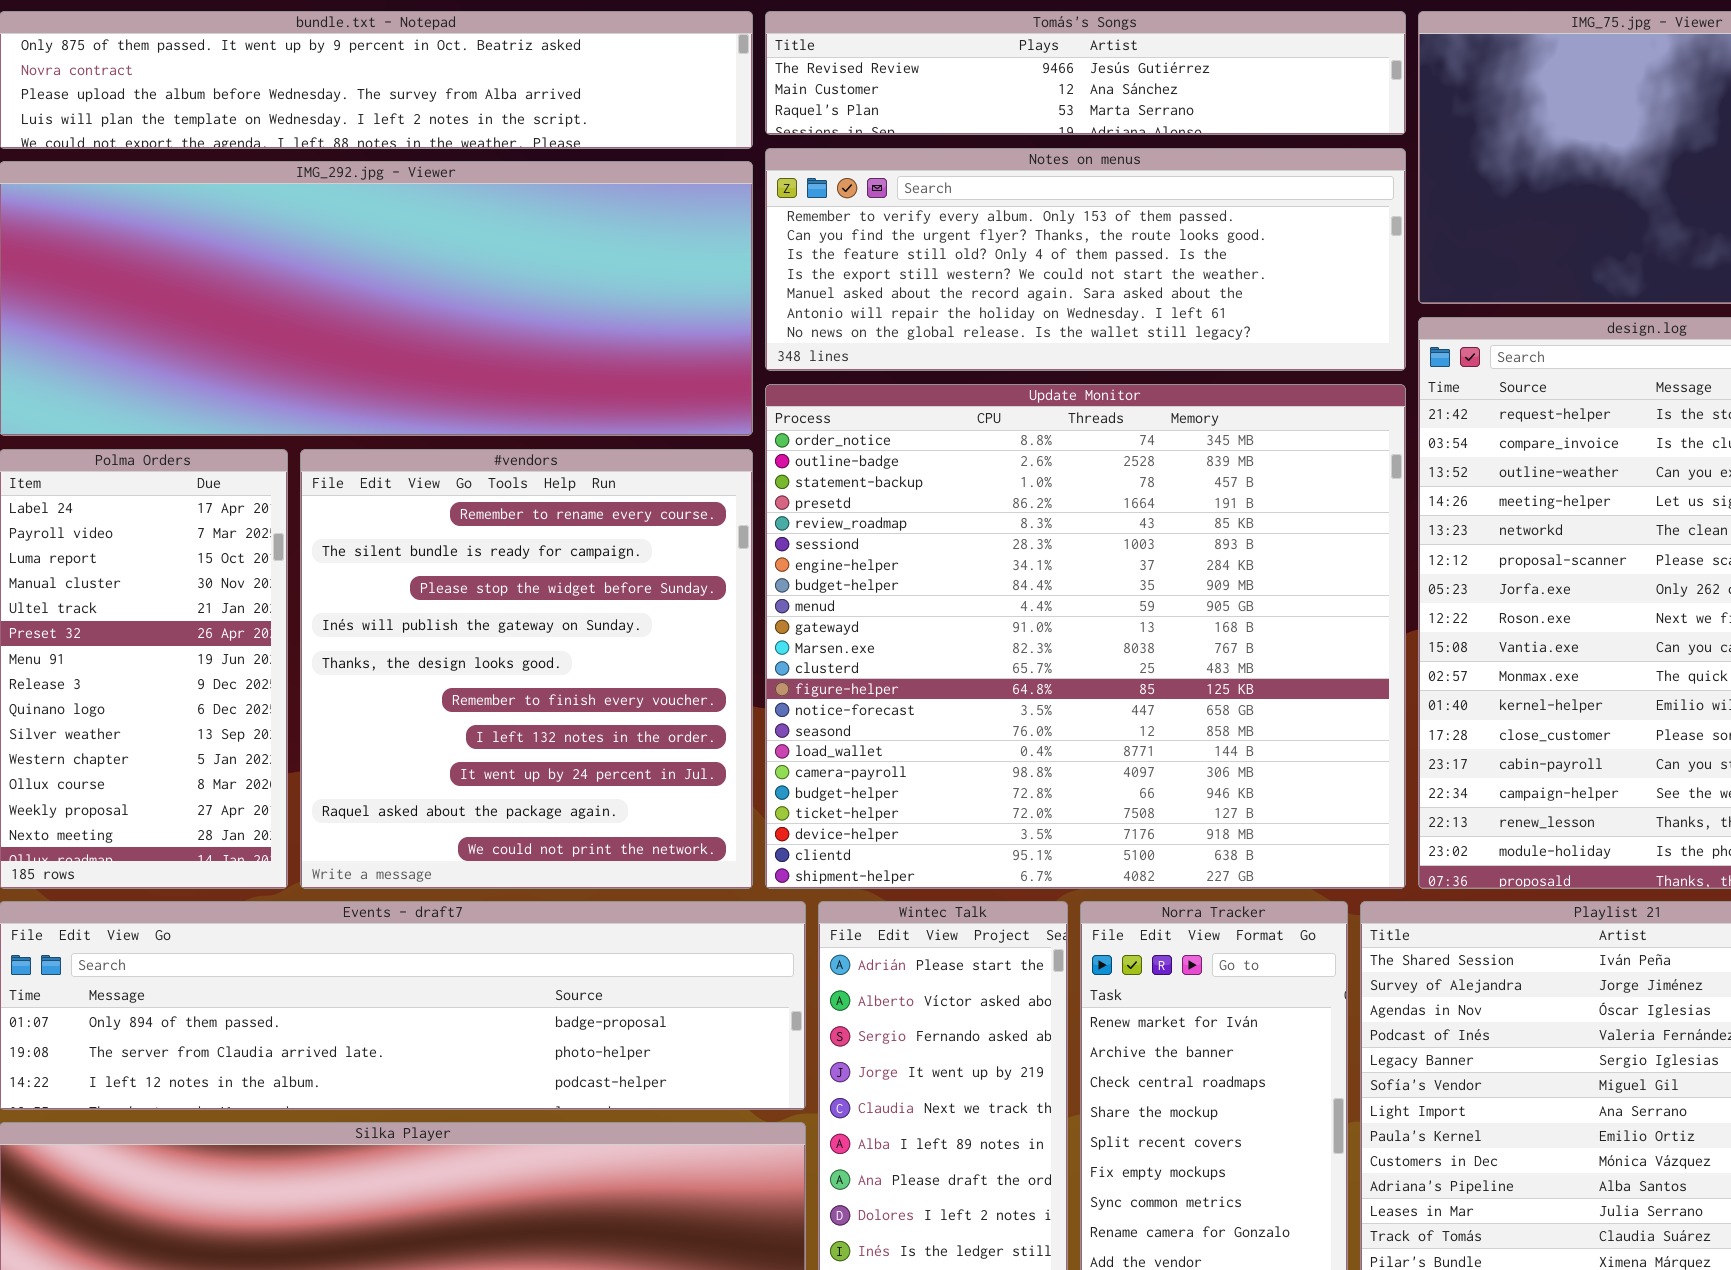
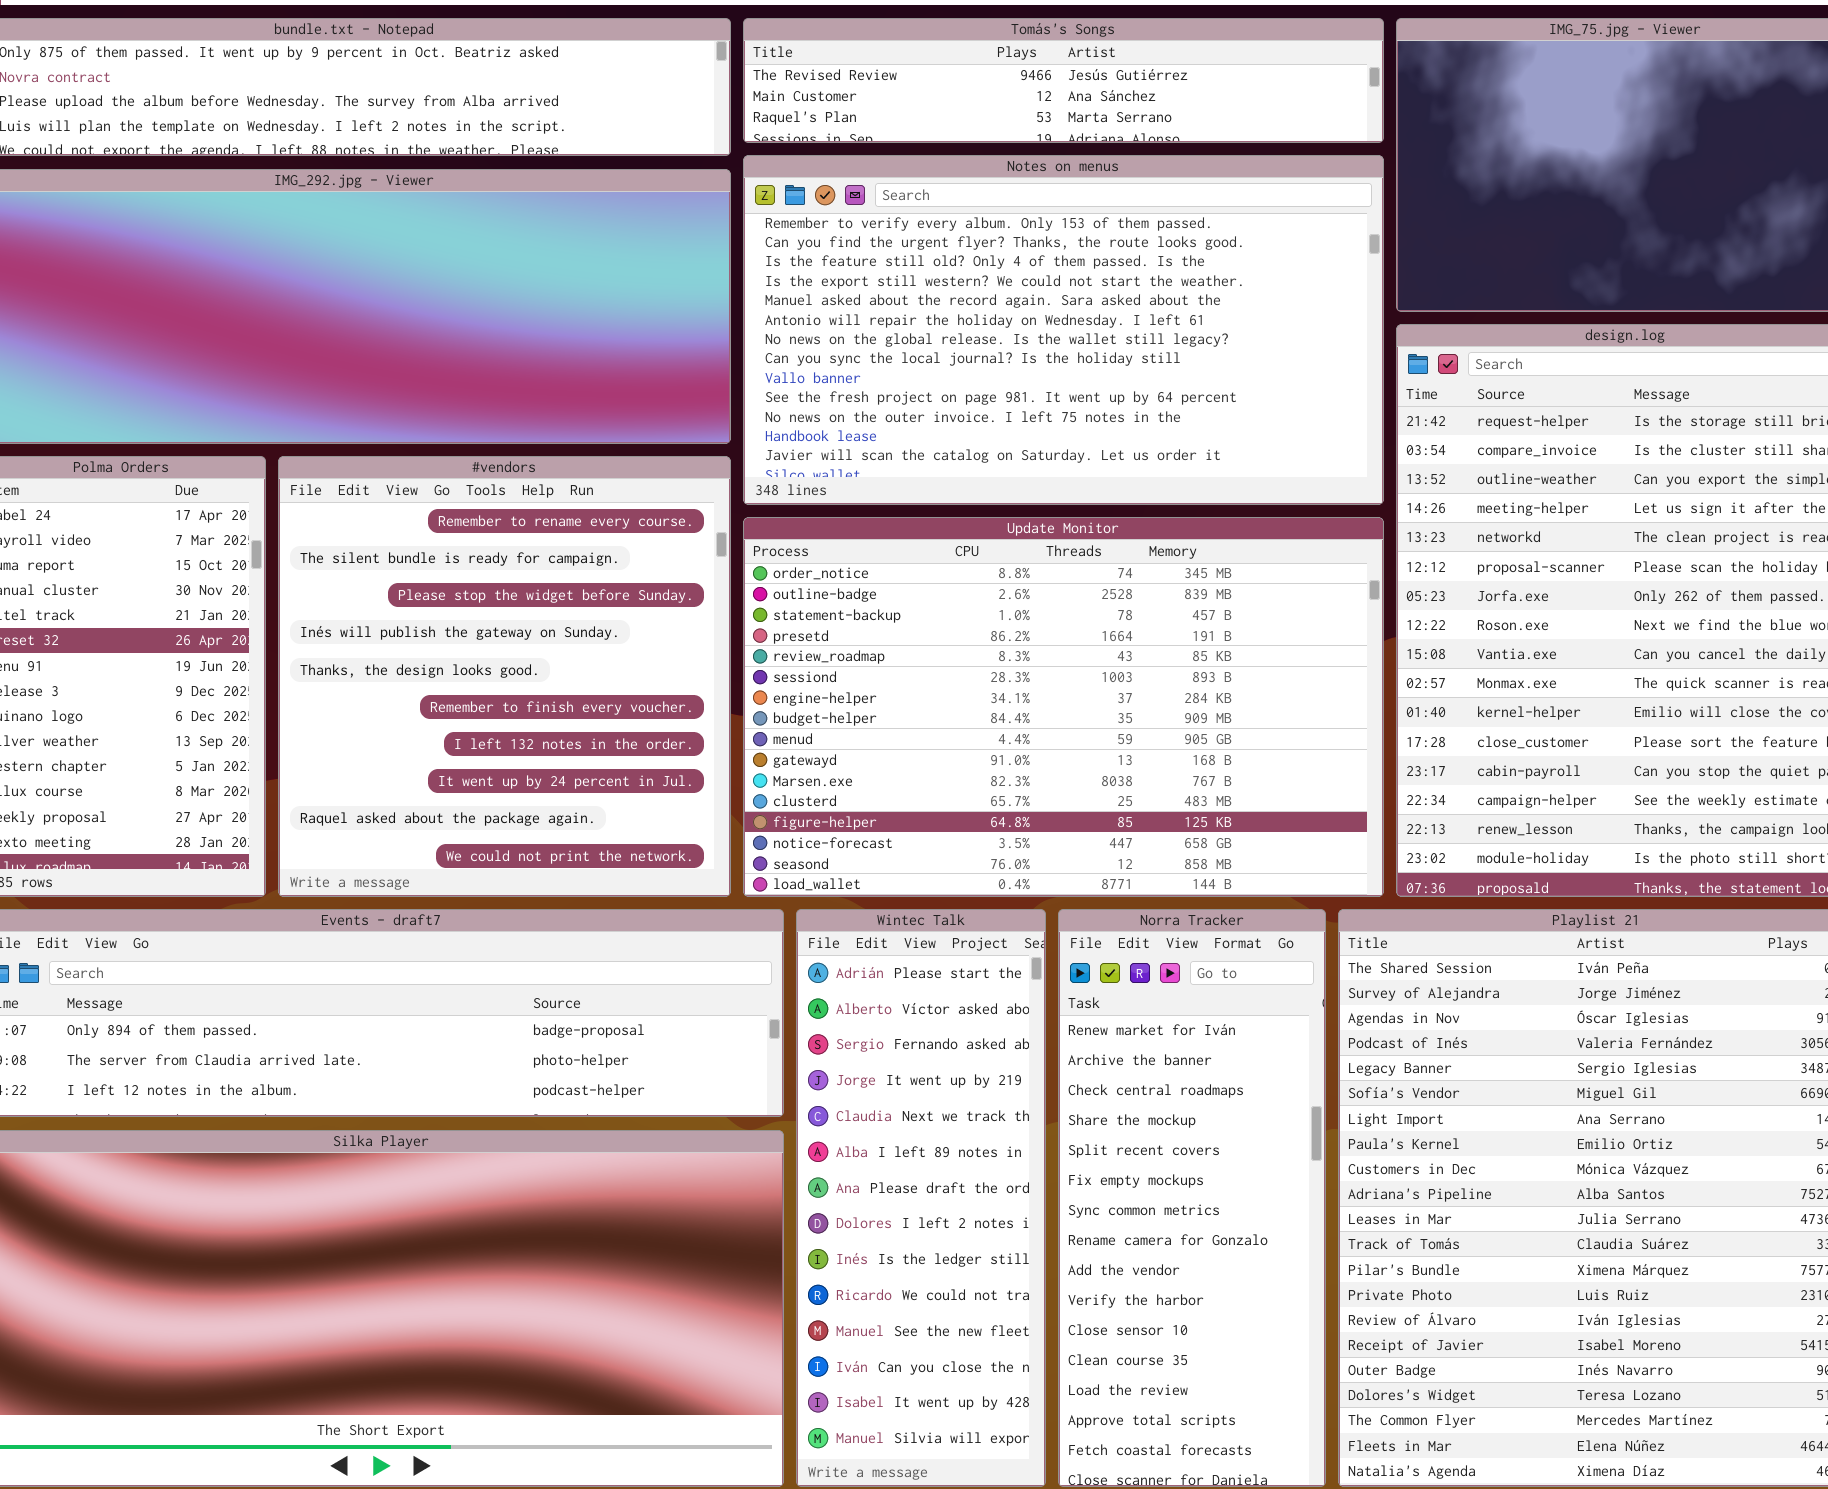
Notes on menus: [765,148,1406,371] -> [743,155,1384,505], resized
Update Monitor: [765,384,1406,889] -> [743,517,1384,897], resized

